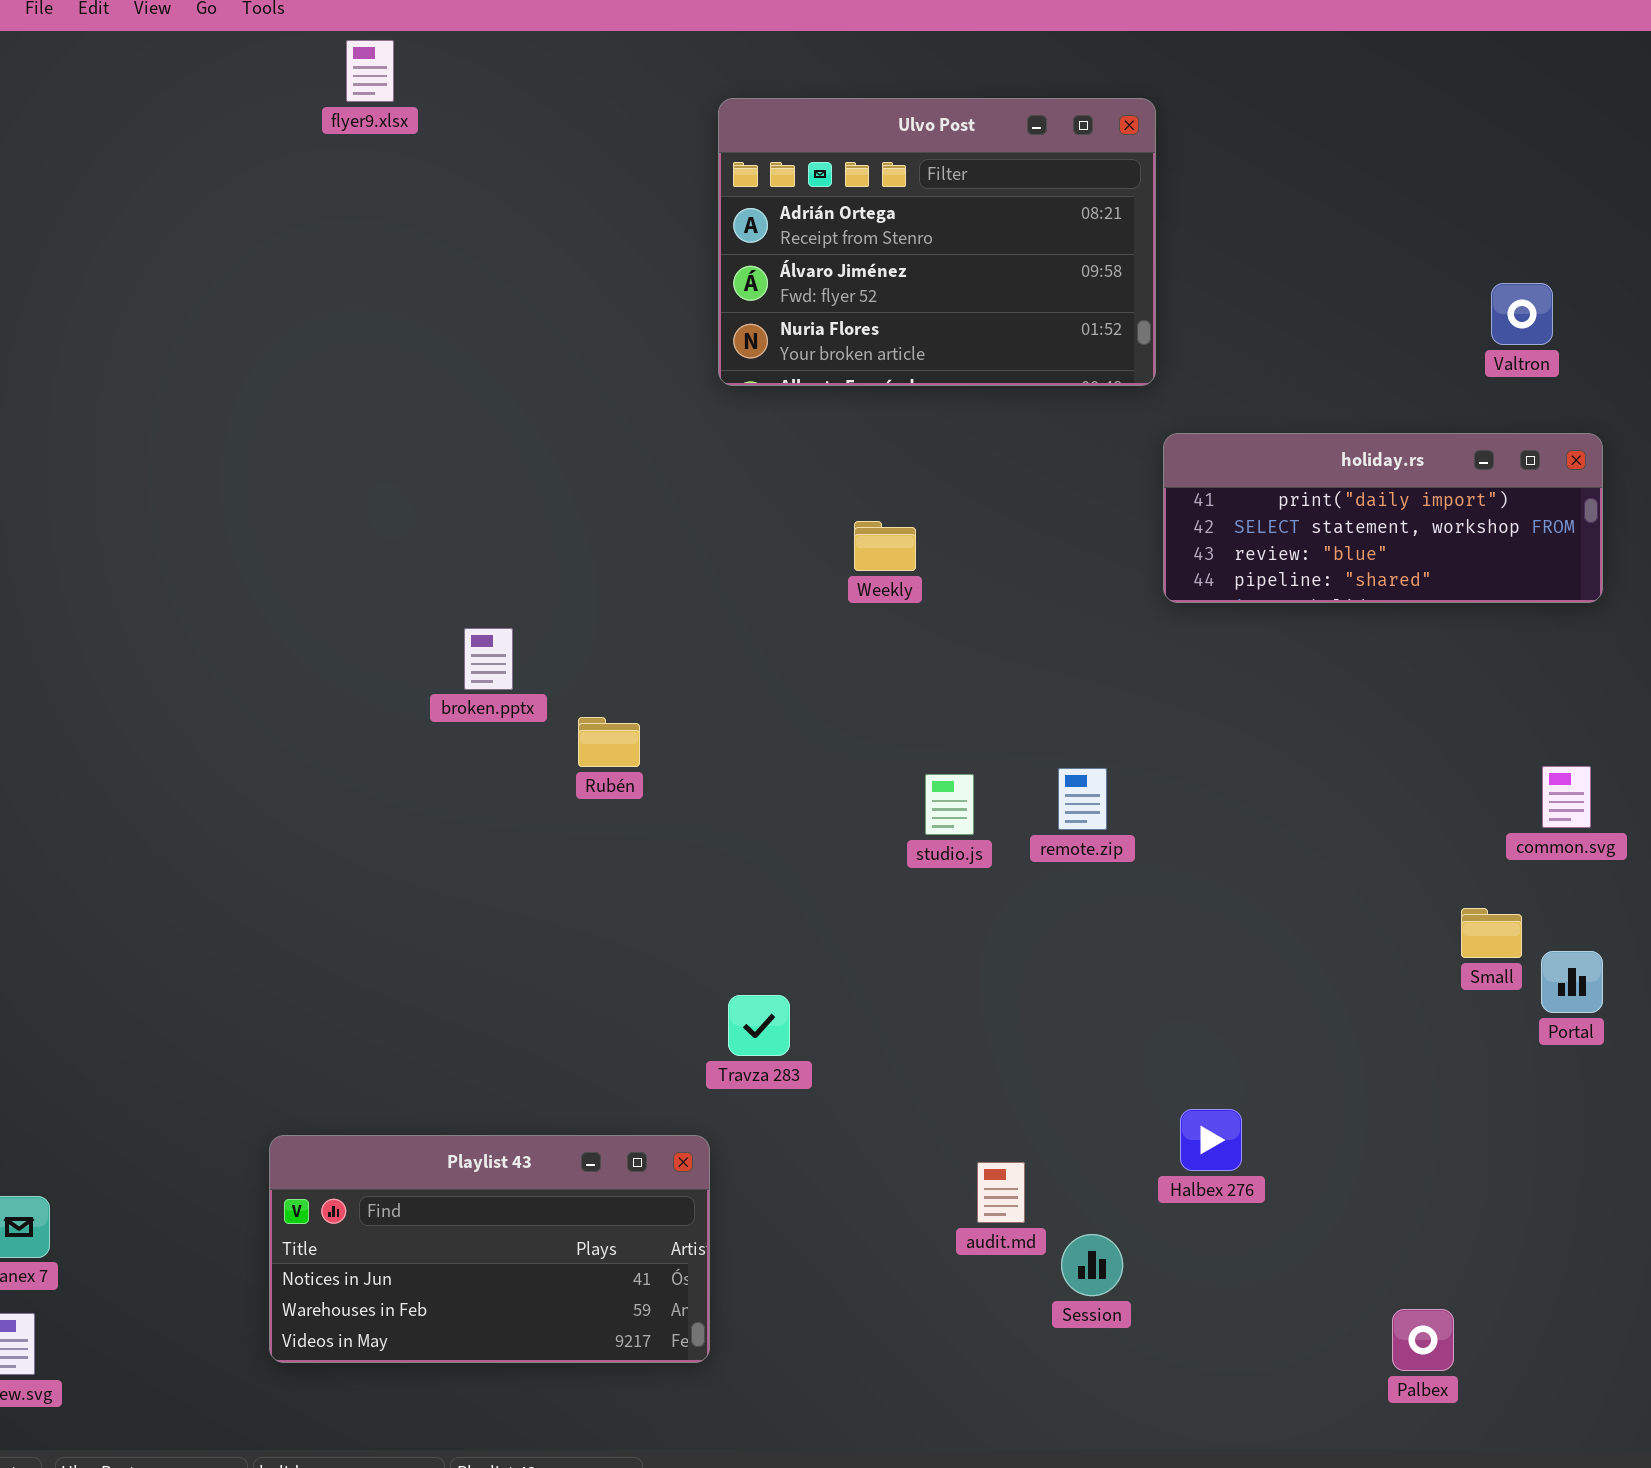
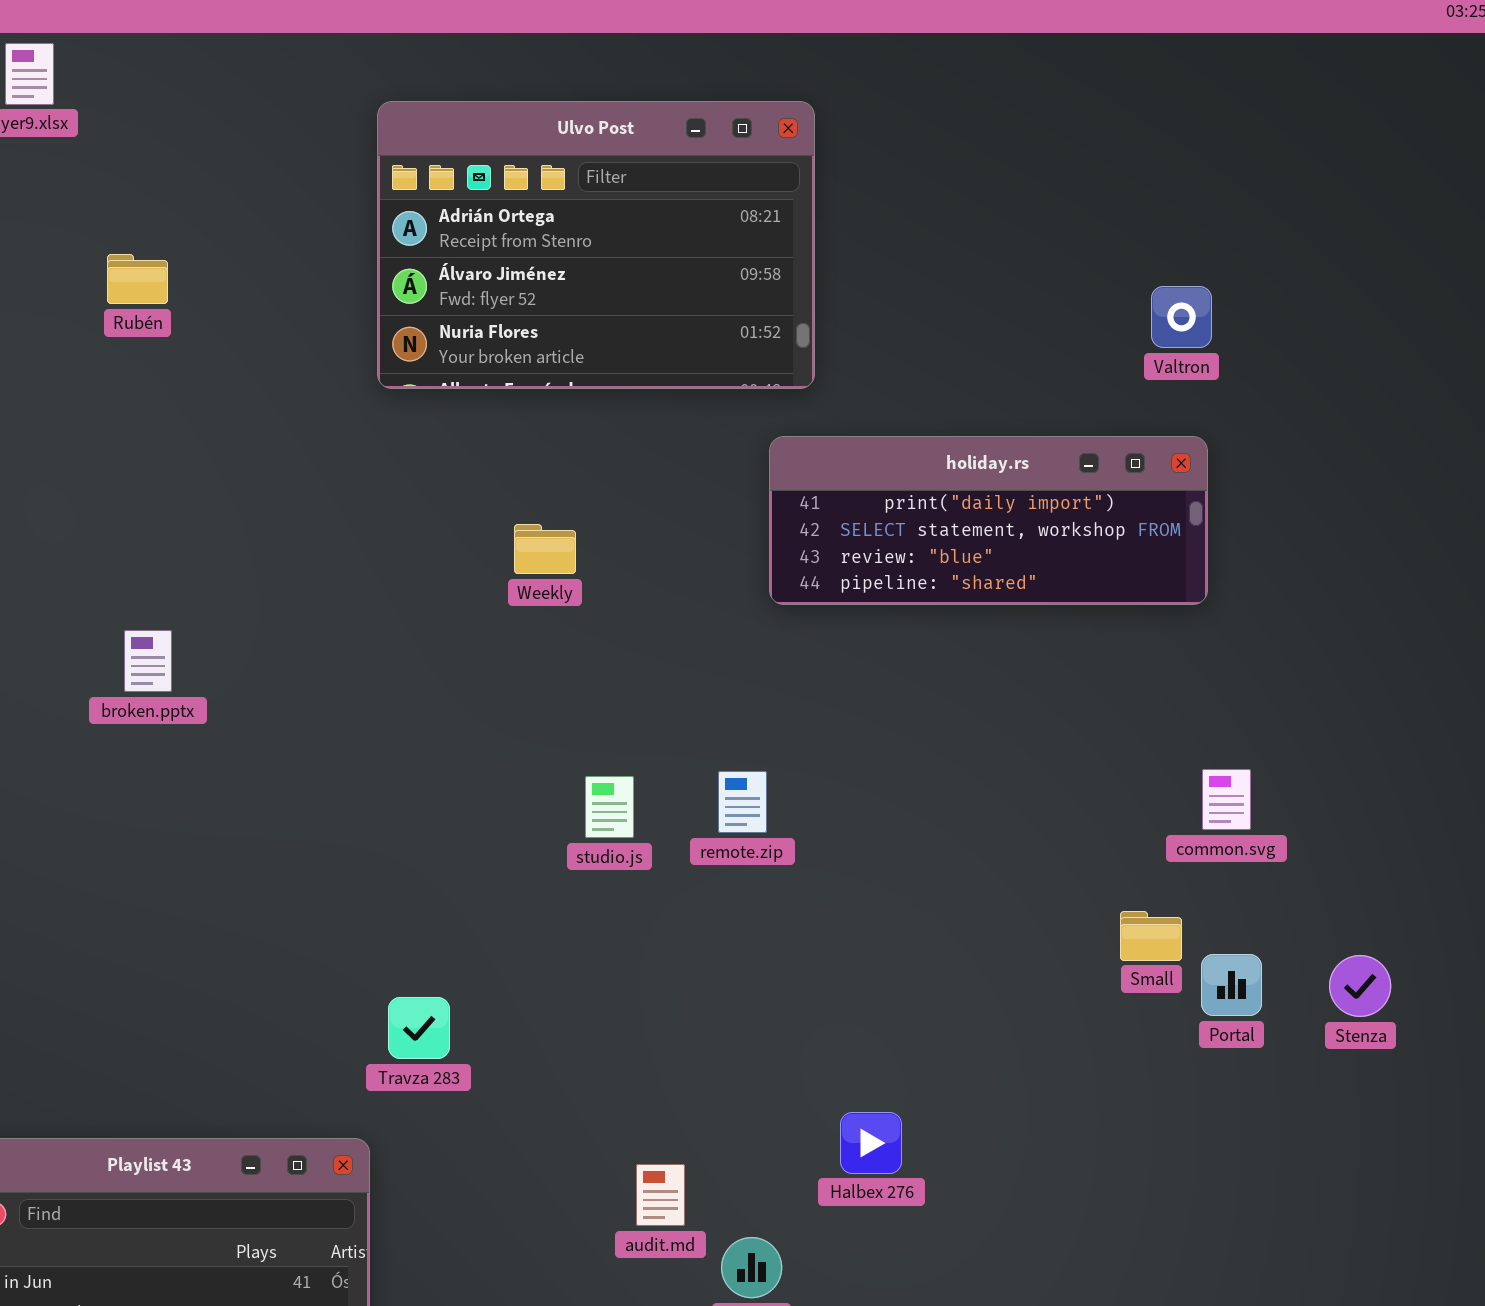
holiday.rs: [1163,433,1603,603] -> [769,436,1208,605], moved
Rubén: [578,717,640,767] -> [107,254,168,304], moved

